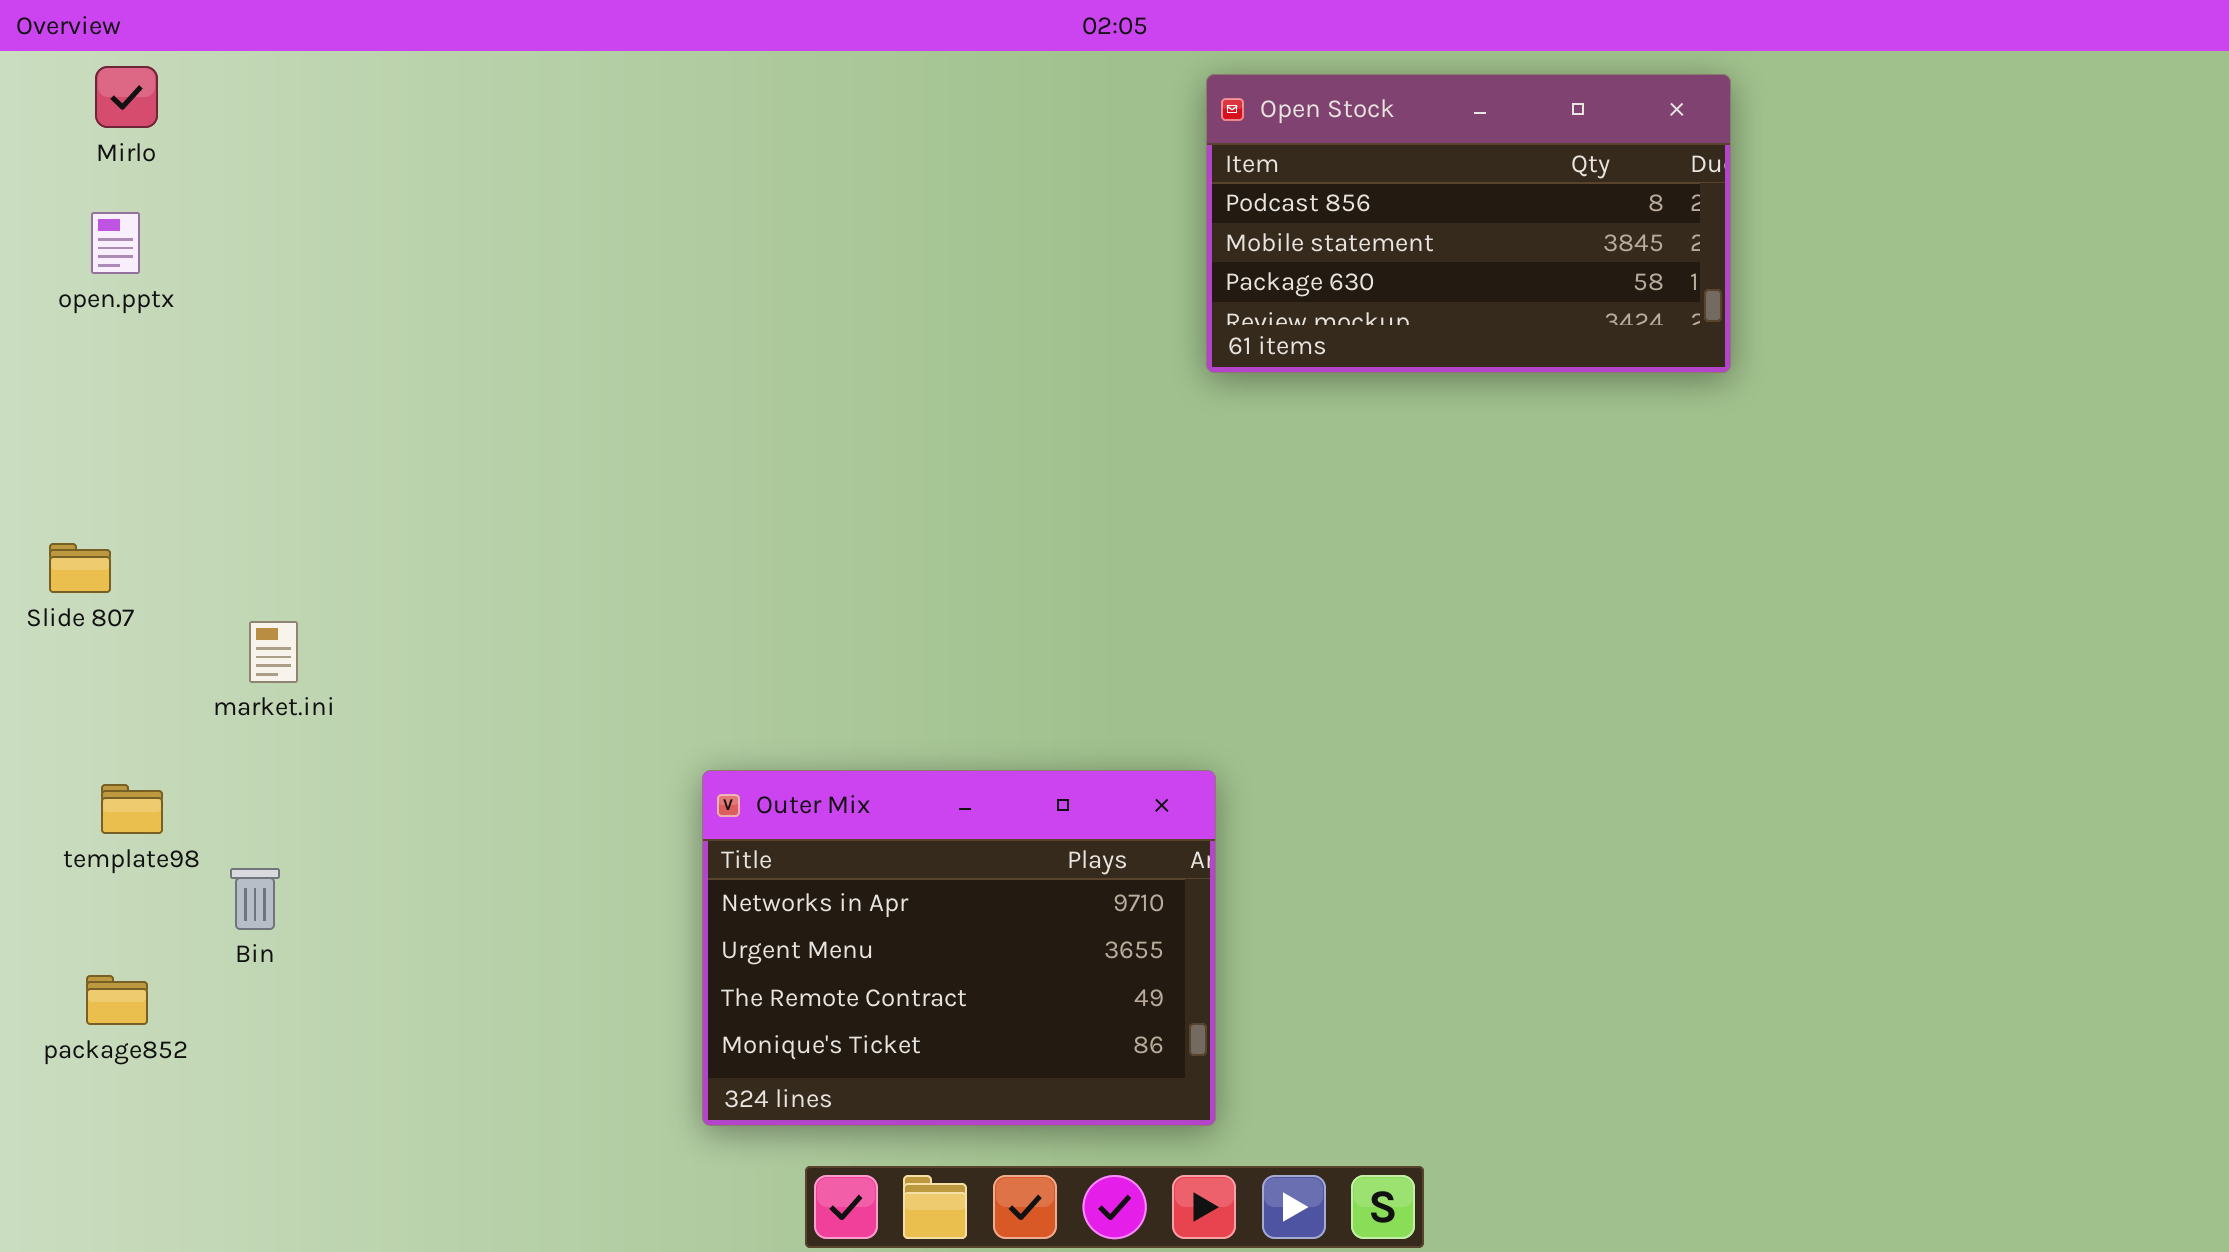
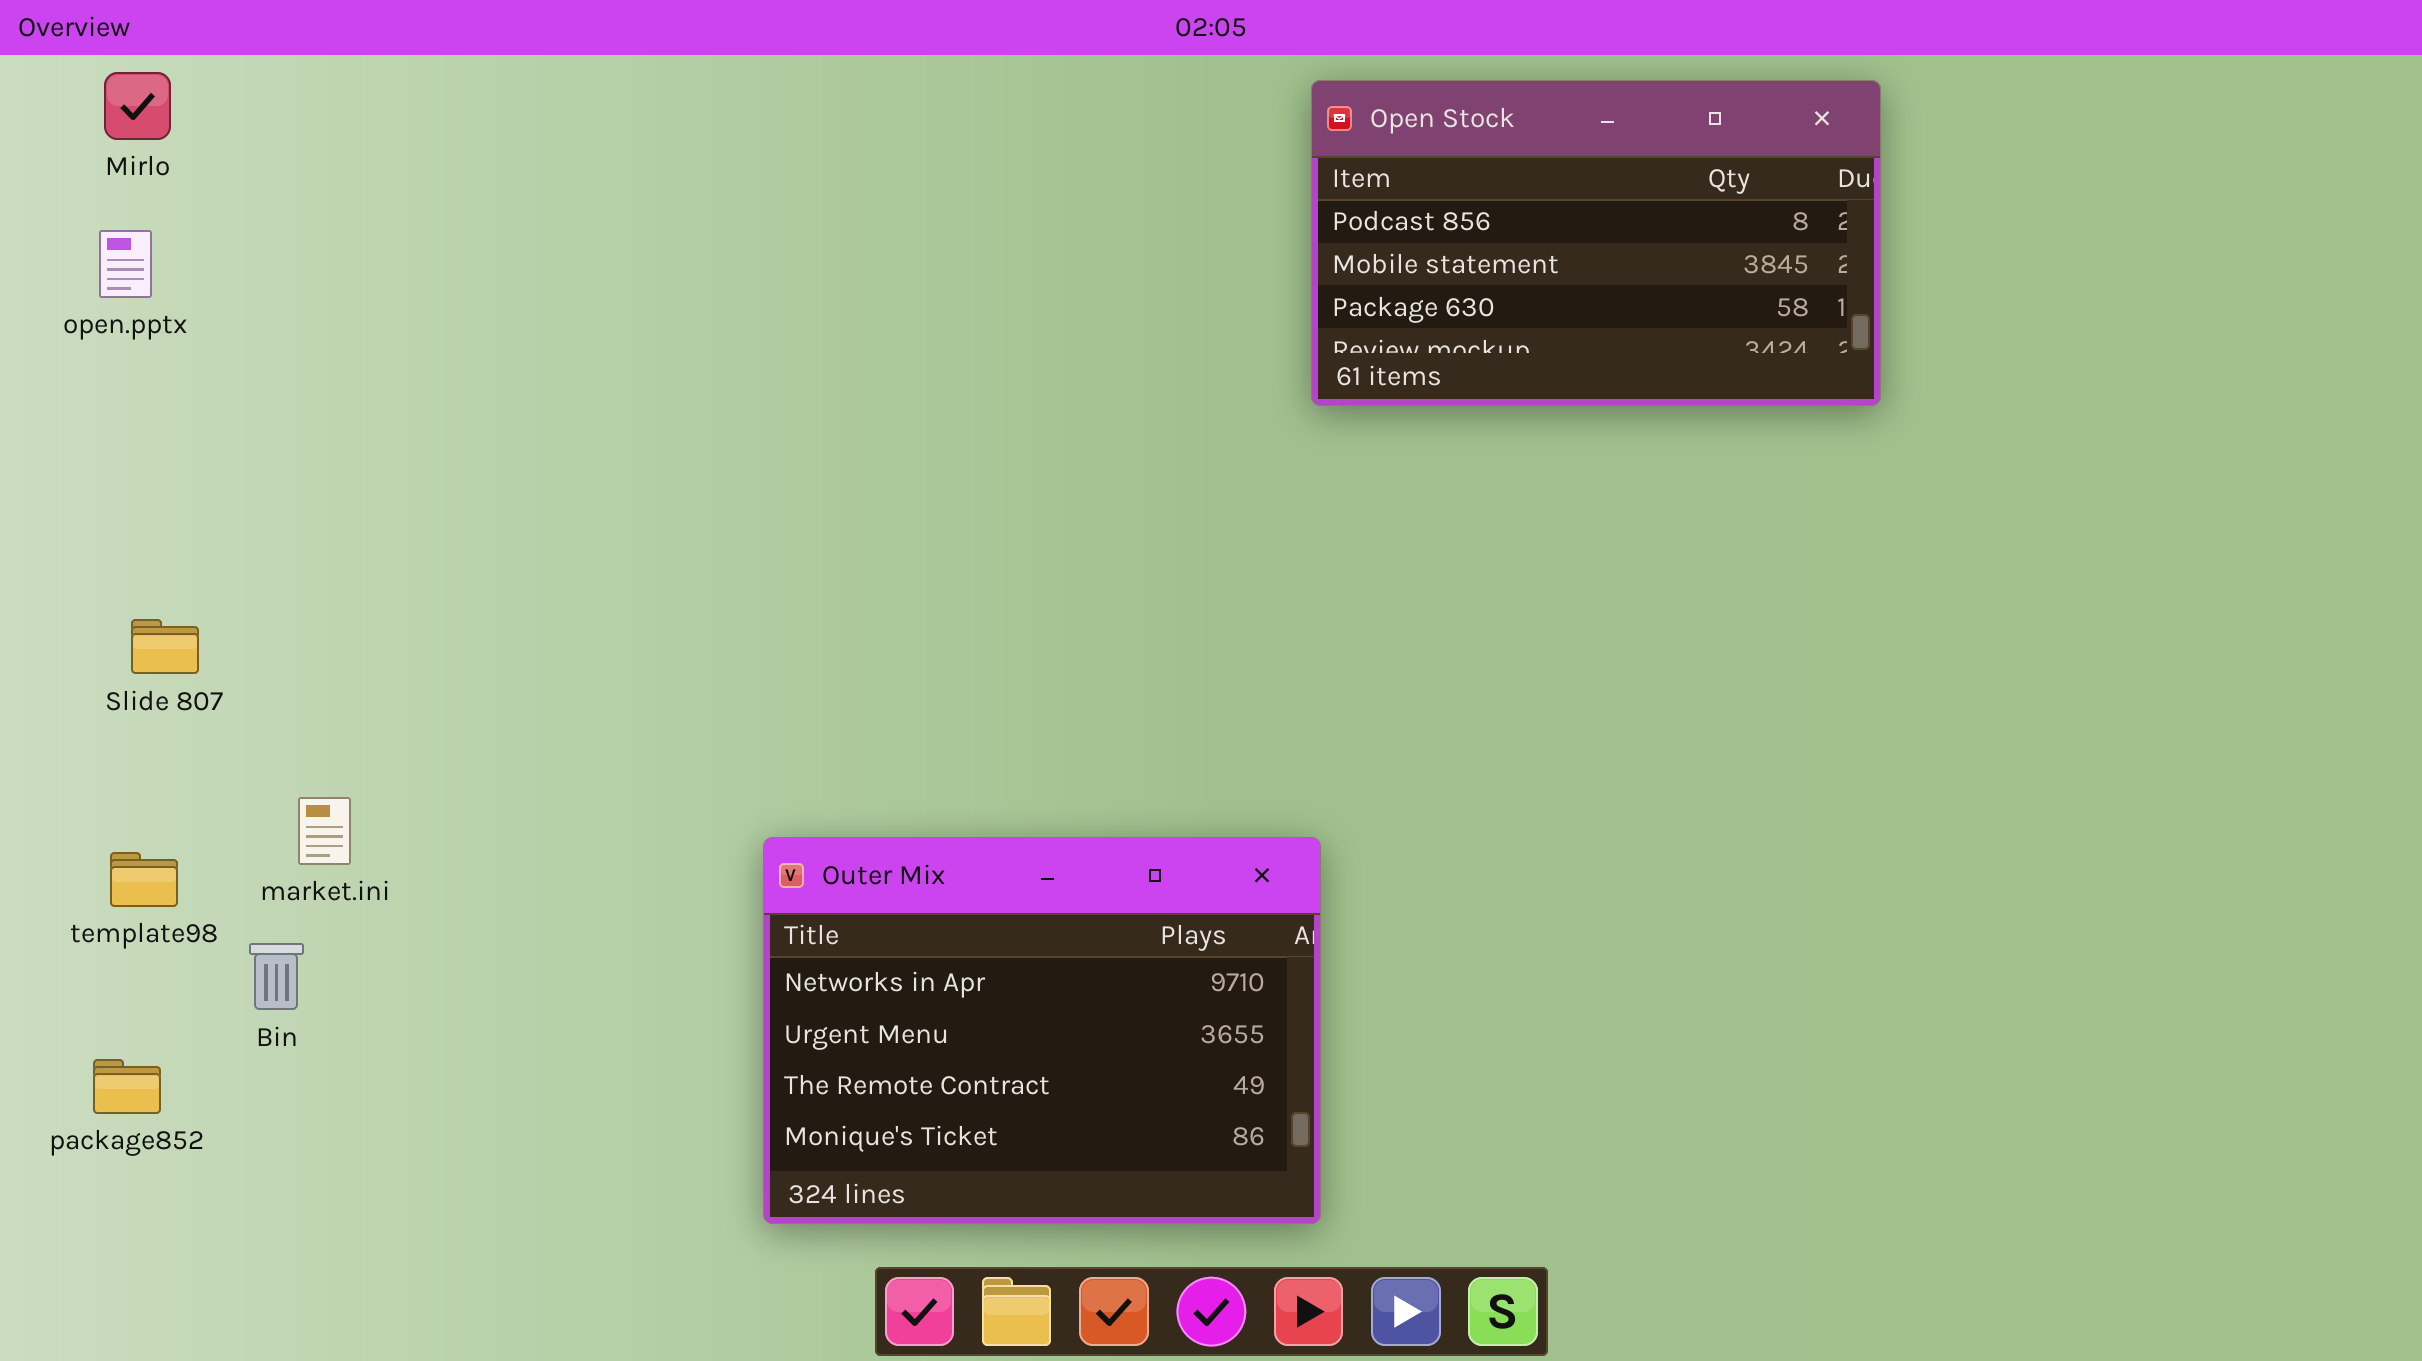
Slide 807: [49,543,111,593] -> [131,619,199,674], moved
market.ini: [249,621,298,683] -> [298,797,351,865], moved

